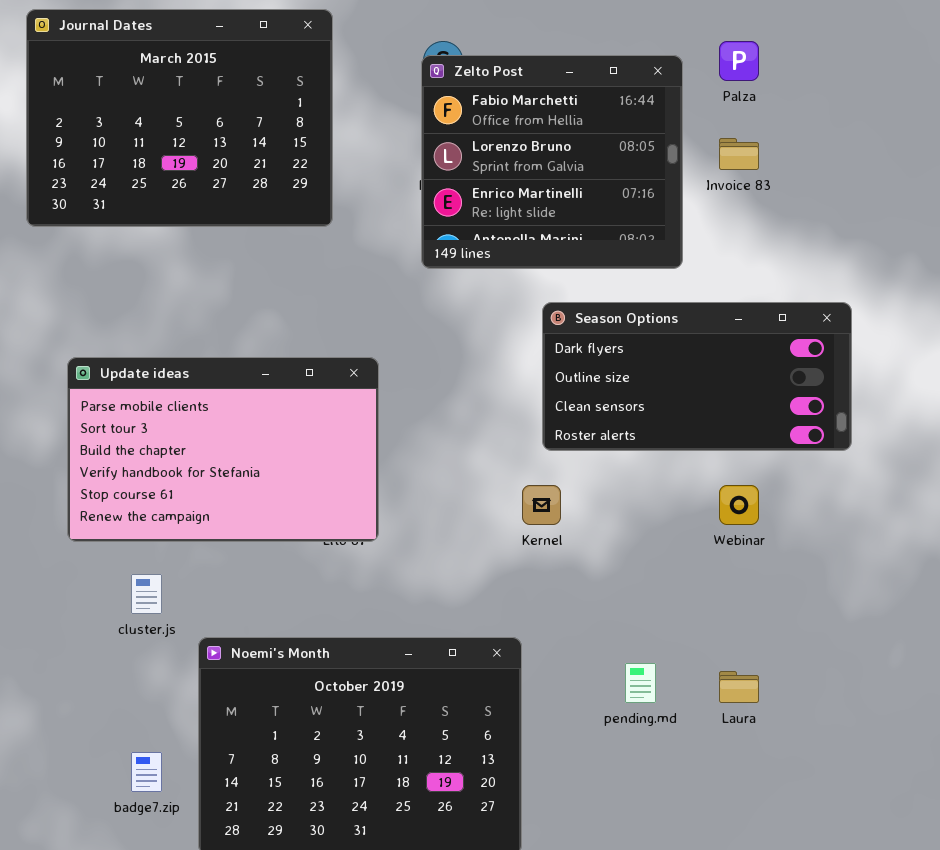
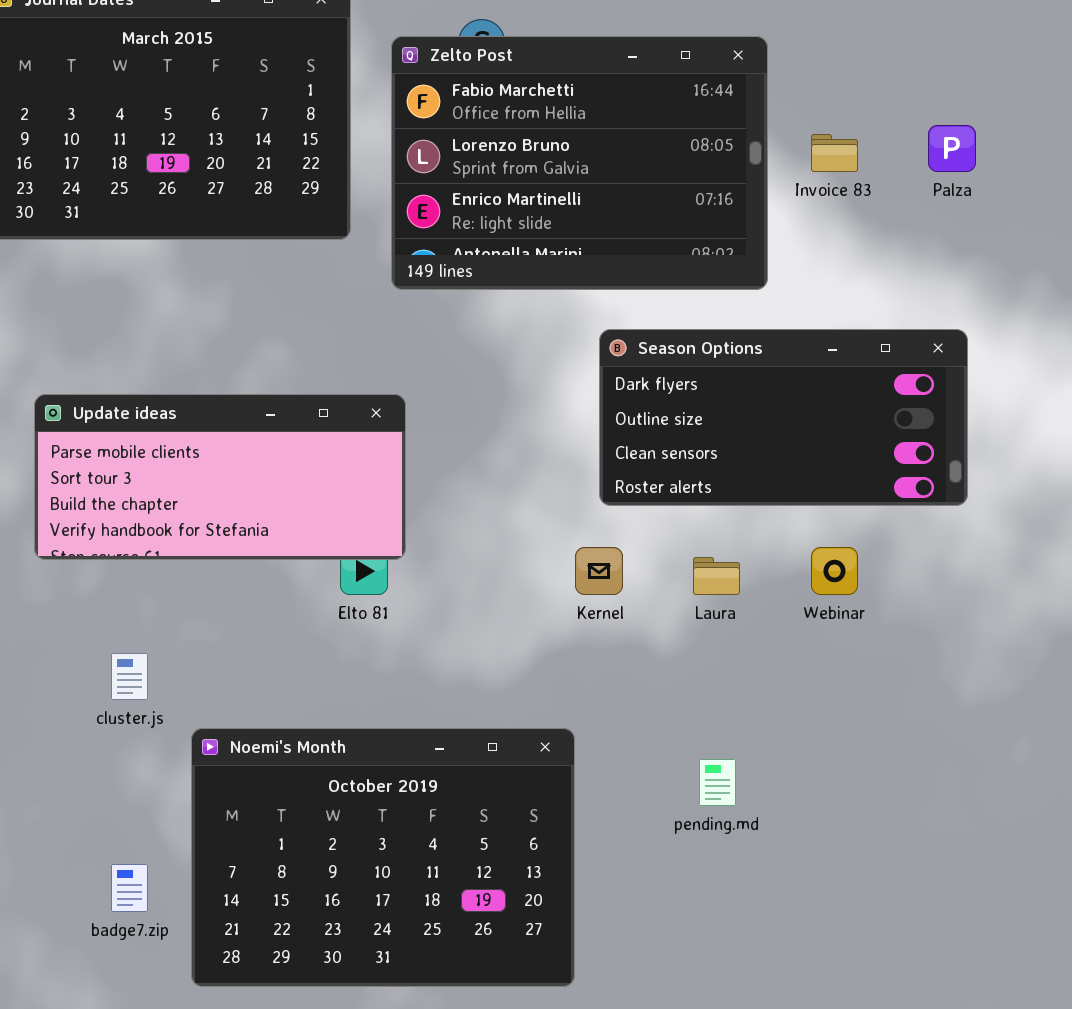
Palza: [719,41,759,81] -> [928,125,976,172], moved
Zelto Post: [421,55,683,269] -> [391,36,768,290], resized
Update ideas: [67,357,379,542] -> [34,394,406,560], resized
Laura: [719,671,759,703] -> [693,557,740,595], moved

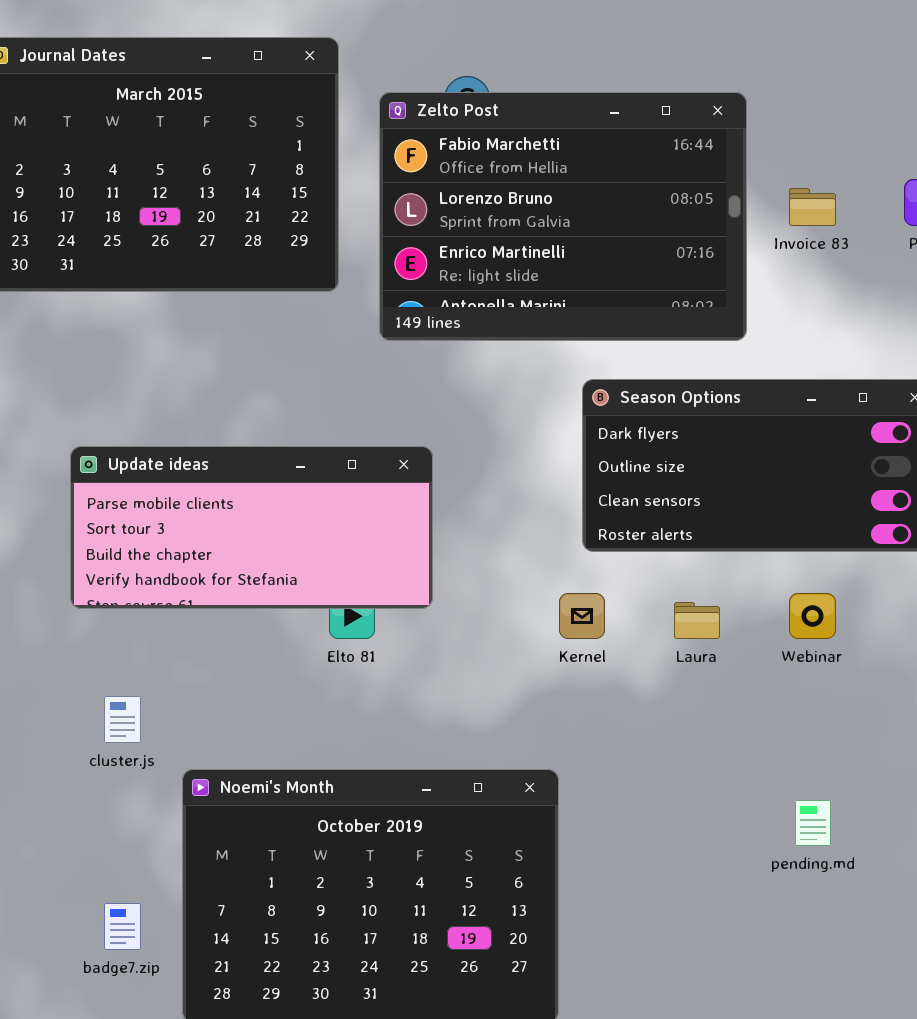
Update ideas: [34,394,406,560] -> [70,446,433,609], moved
pending.md: [699,759,736,806] -> [795,800,831,846], moved

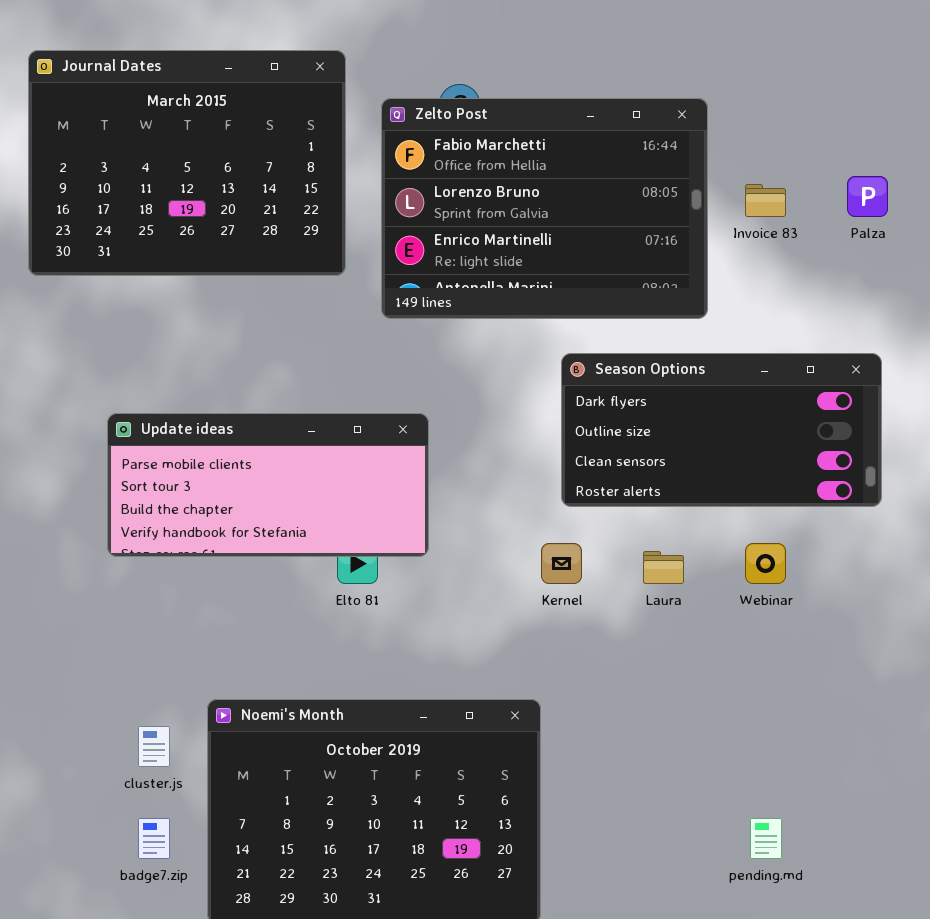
cluster.js: [104,696,141,743] -> [138,726,170,767], moved
pending.md: [795,800,831,846] -> [750,818,782,859], moved

